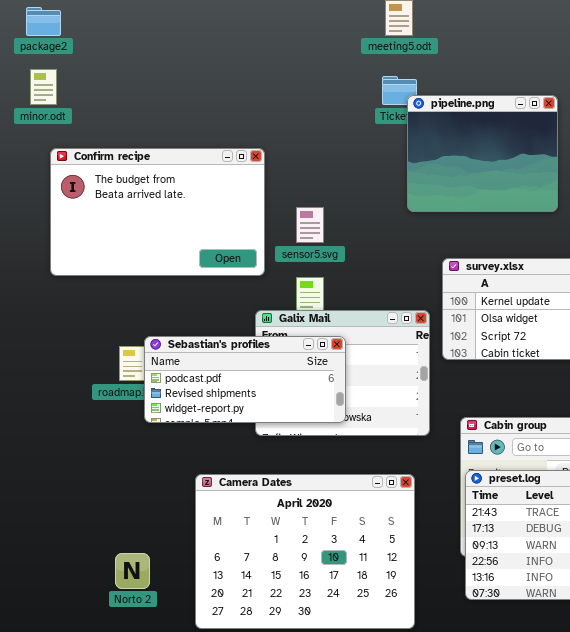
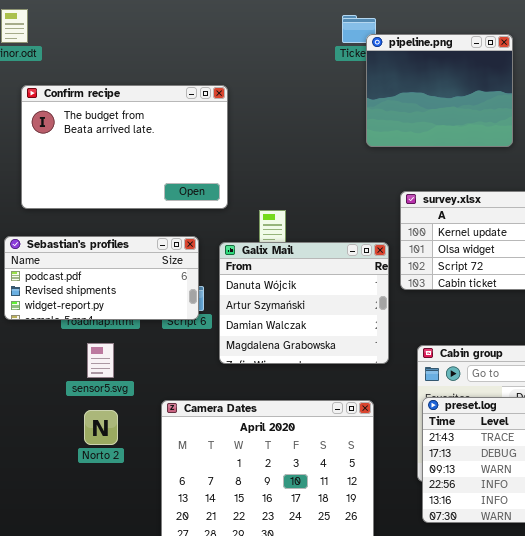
sensor5.svg: [296,207,324,243] -> [87,343,114,378], moved
Sebastian's profiles: [144,336,346,423] -> [4,236,199,320], moved
Norto 2: [115,553,150,589] -> [84,410,118,445], moved

